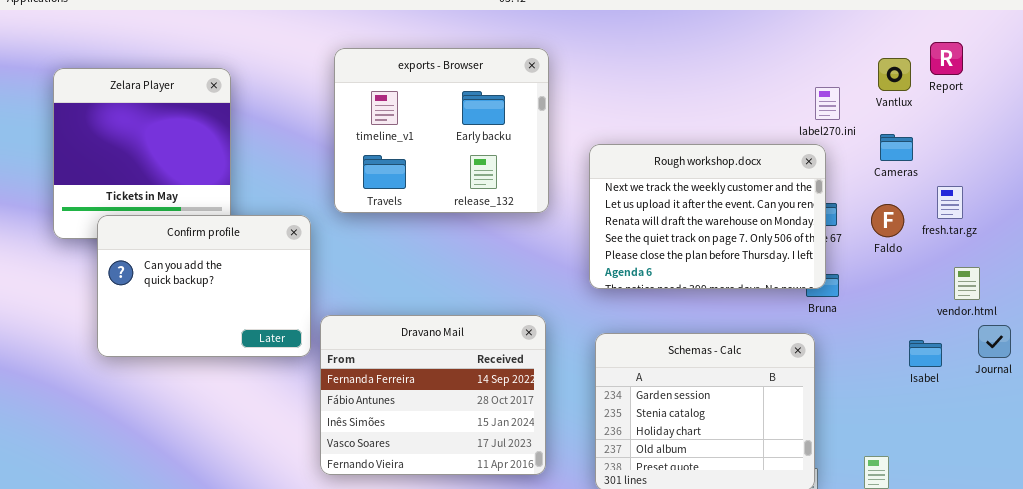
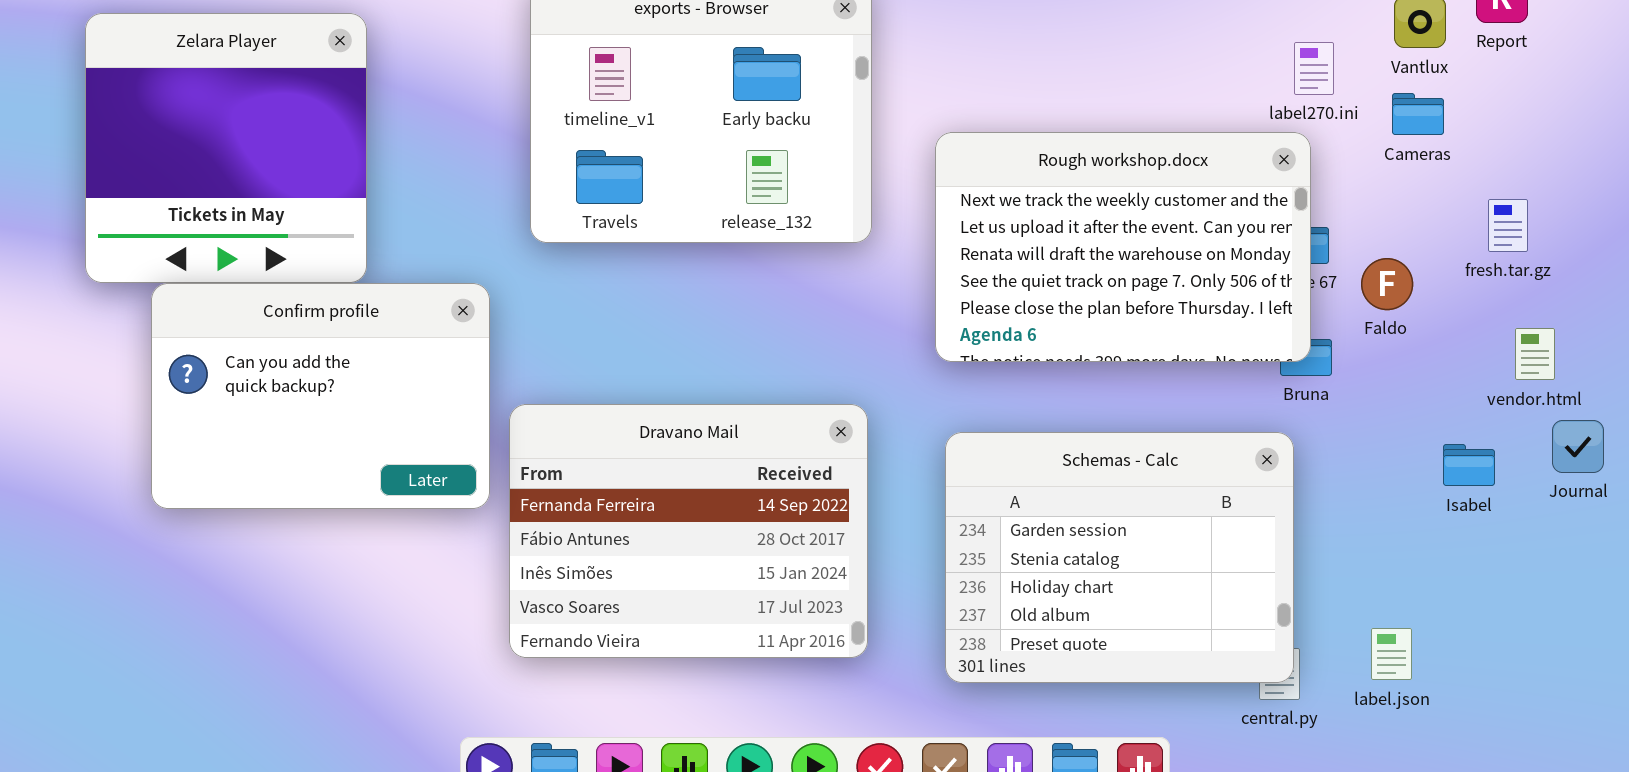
Cameras: [880,134,913,161] -> [1392,93,1444,135], moved
Faldo: [871,204,904,237] -> [1361,258,1413,310], moved
Confirm profile: [97,215,311,357] -> [151,283,490,509], moved

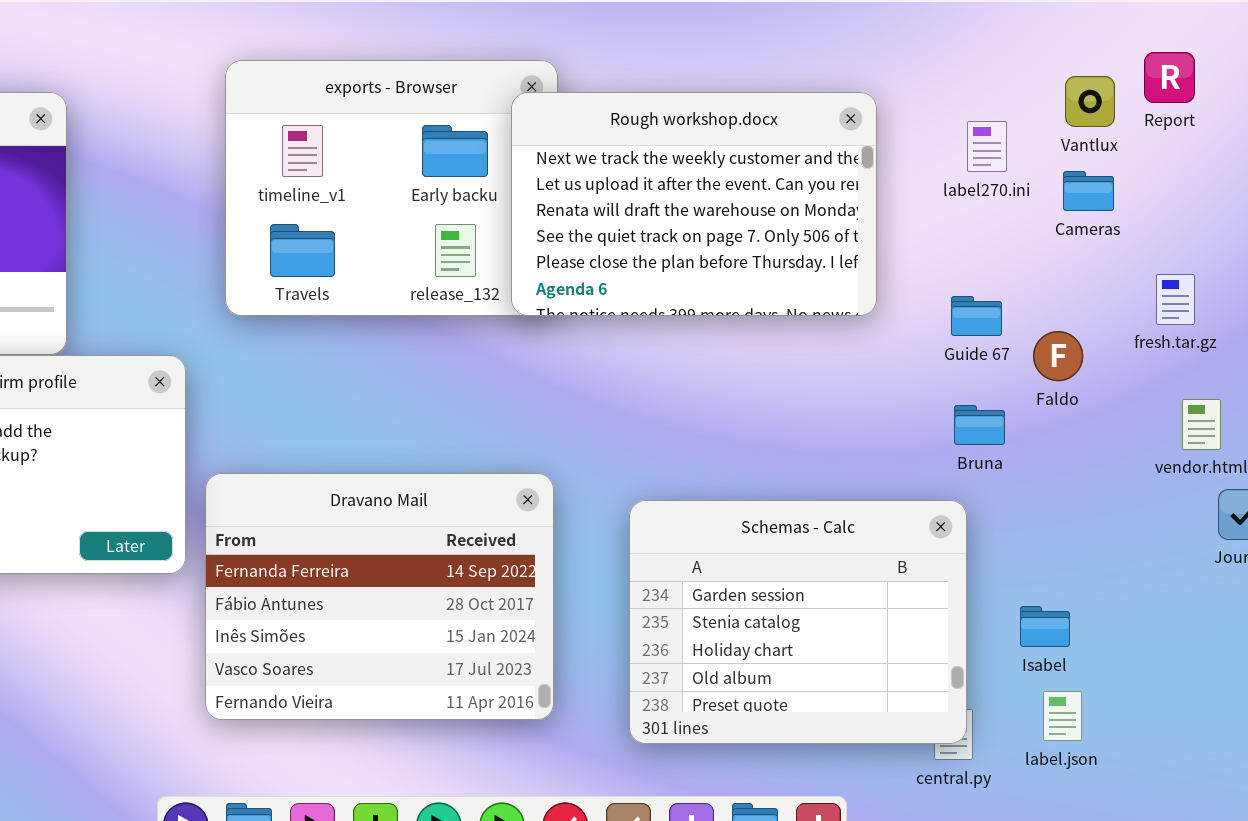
Rough workshop.docx: [935,132,1311,362] -> [511,92,877,316], moved
Isabel: [1443,444,1495,486] -> [1020,606,1070,647], moved

